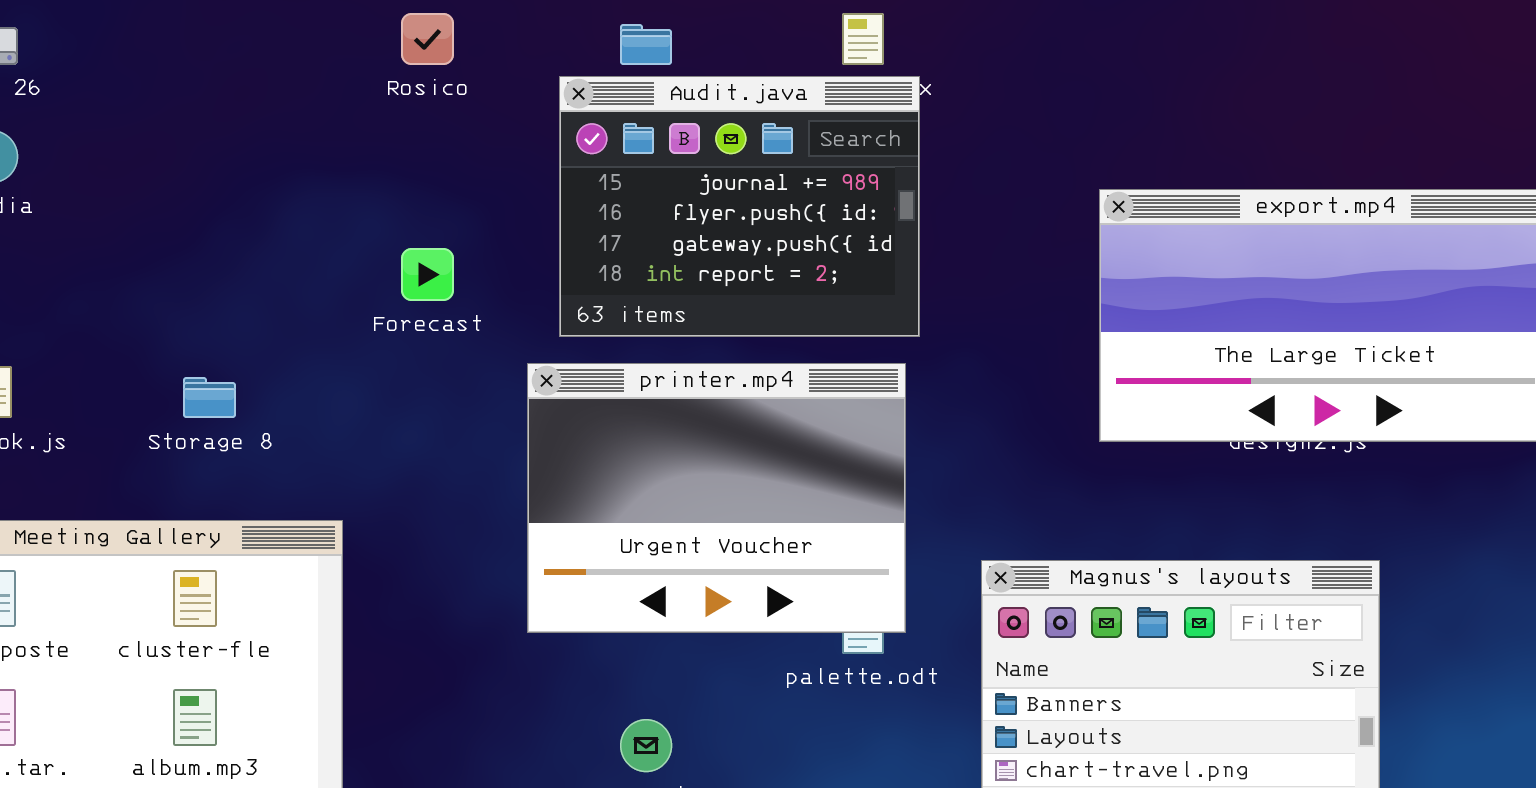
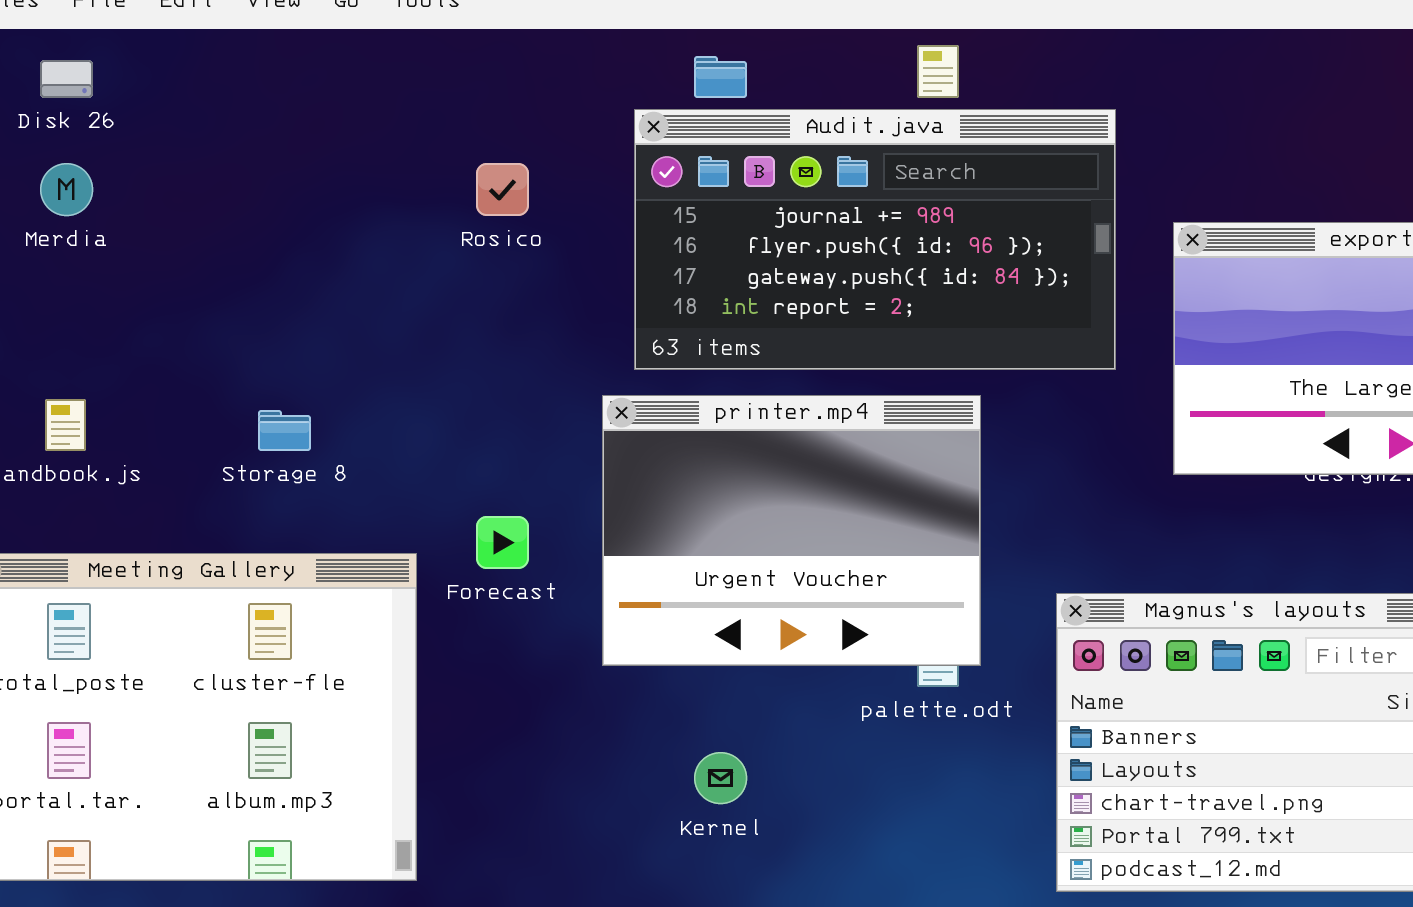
Rosico: [401,13,454,65] -> [476,163,529,216], moved
Audit.java: [559,76,920,337] -> [634,109,1116,370], resized
Forecast: [401,248,454,301] -> [476,516,529,569], moved

